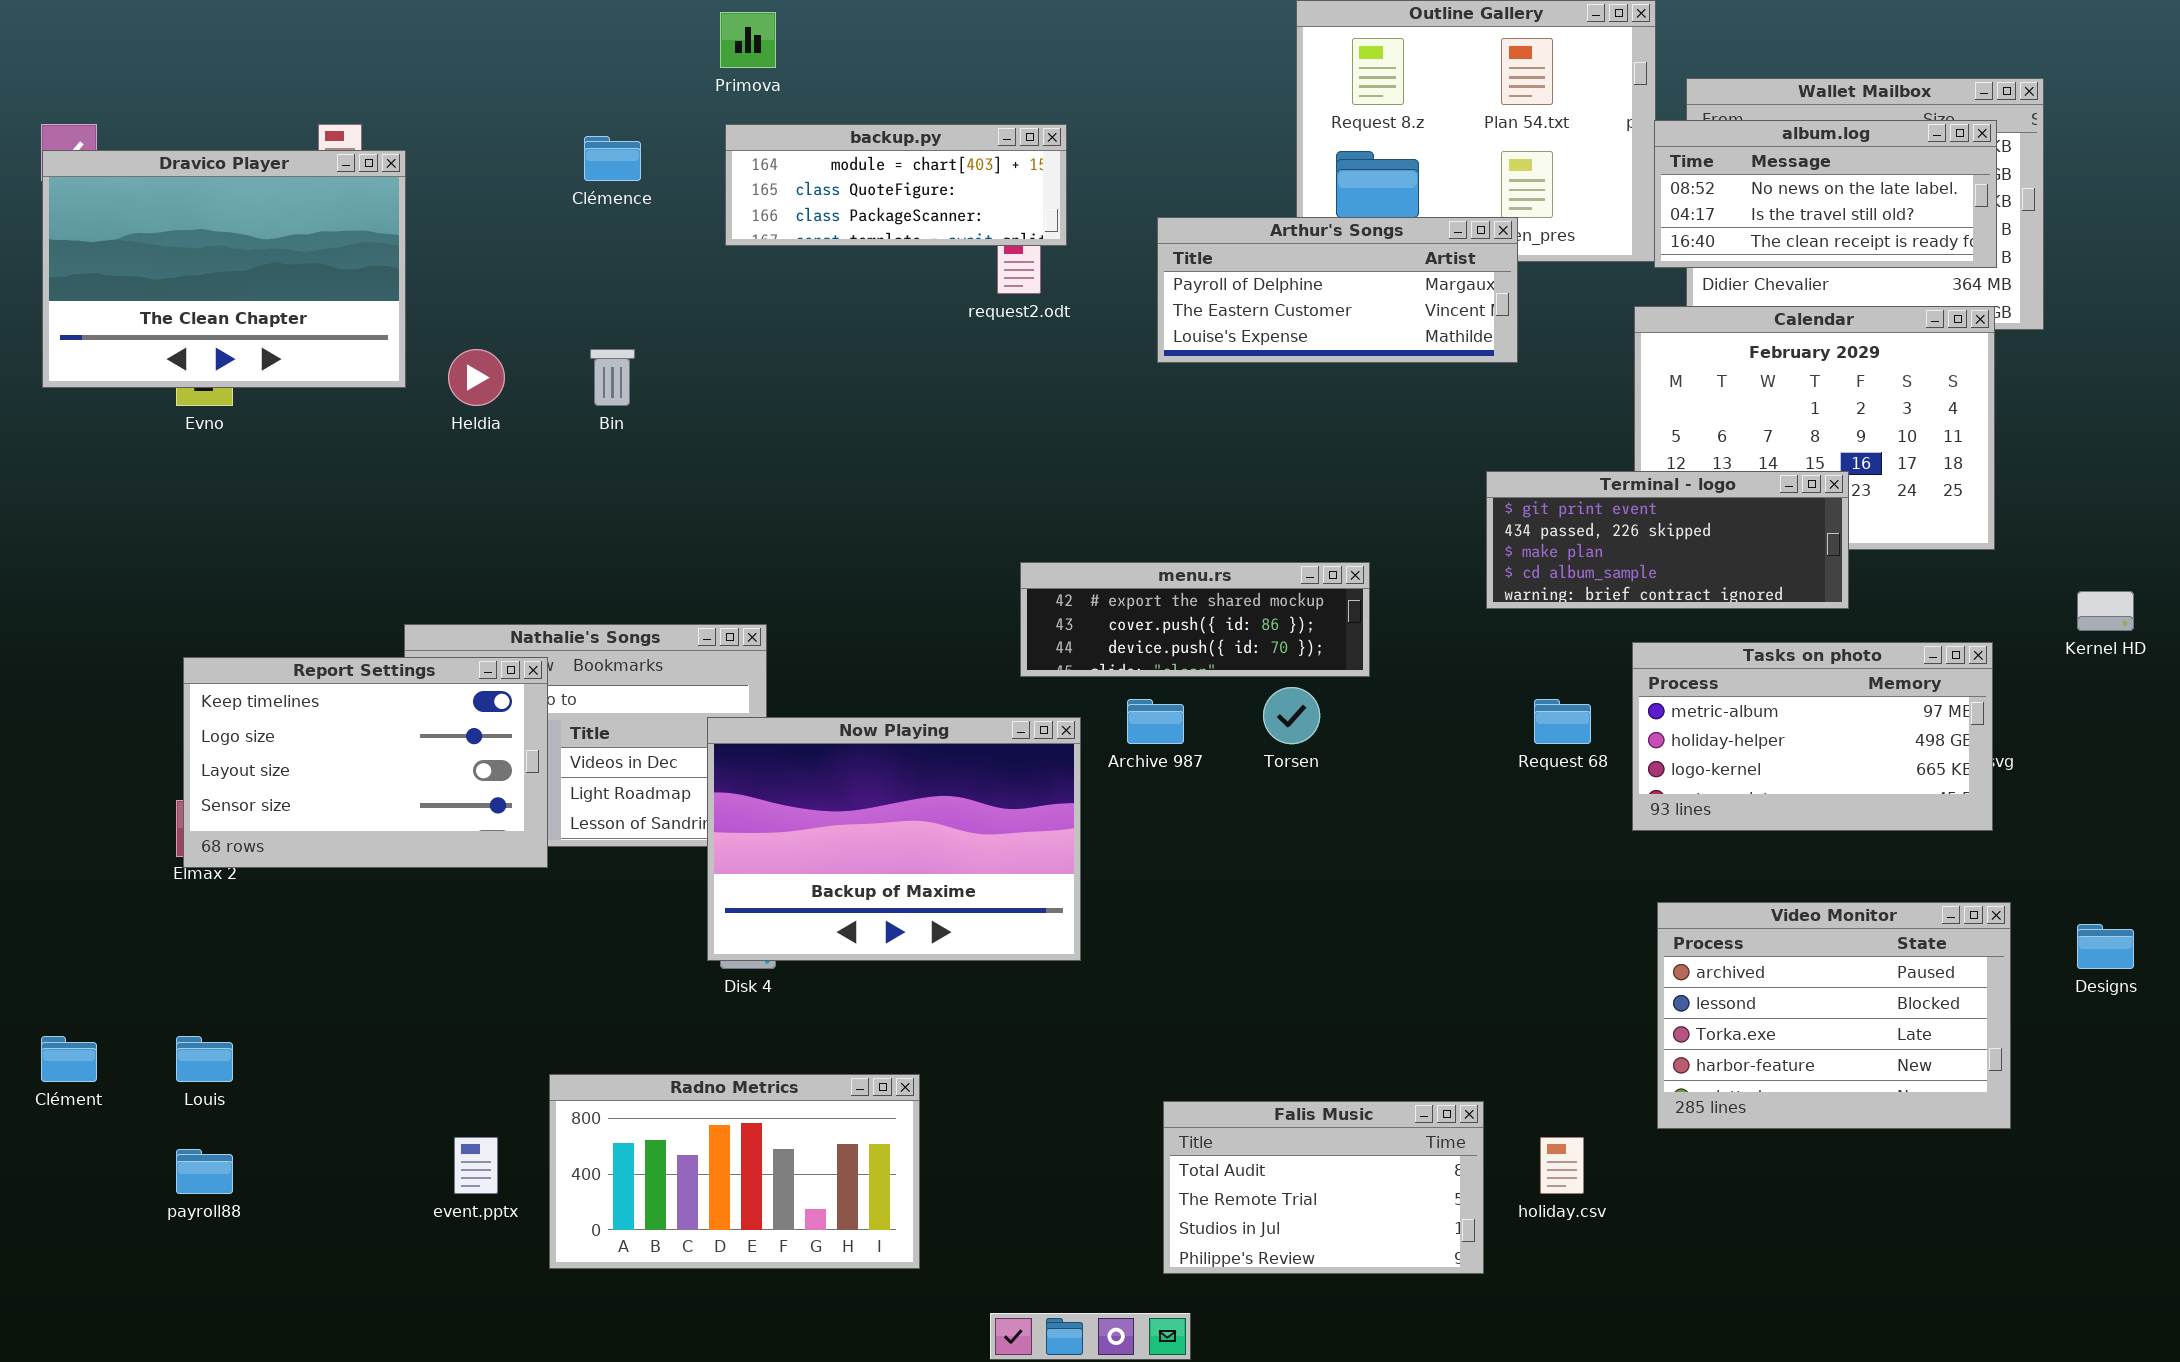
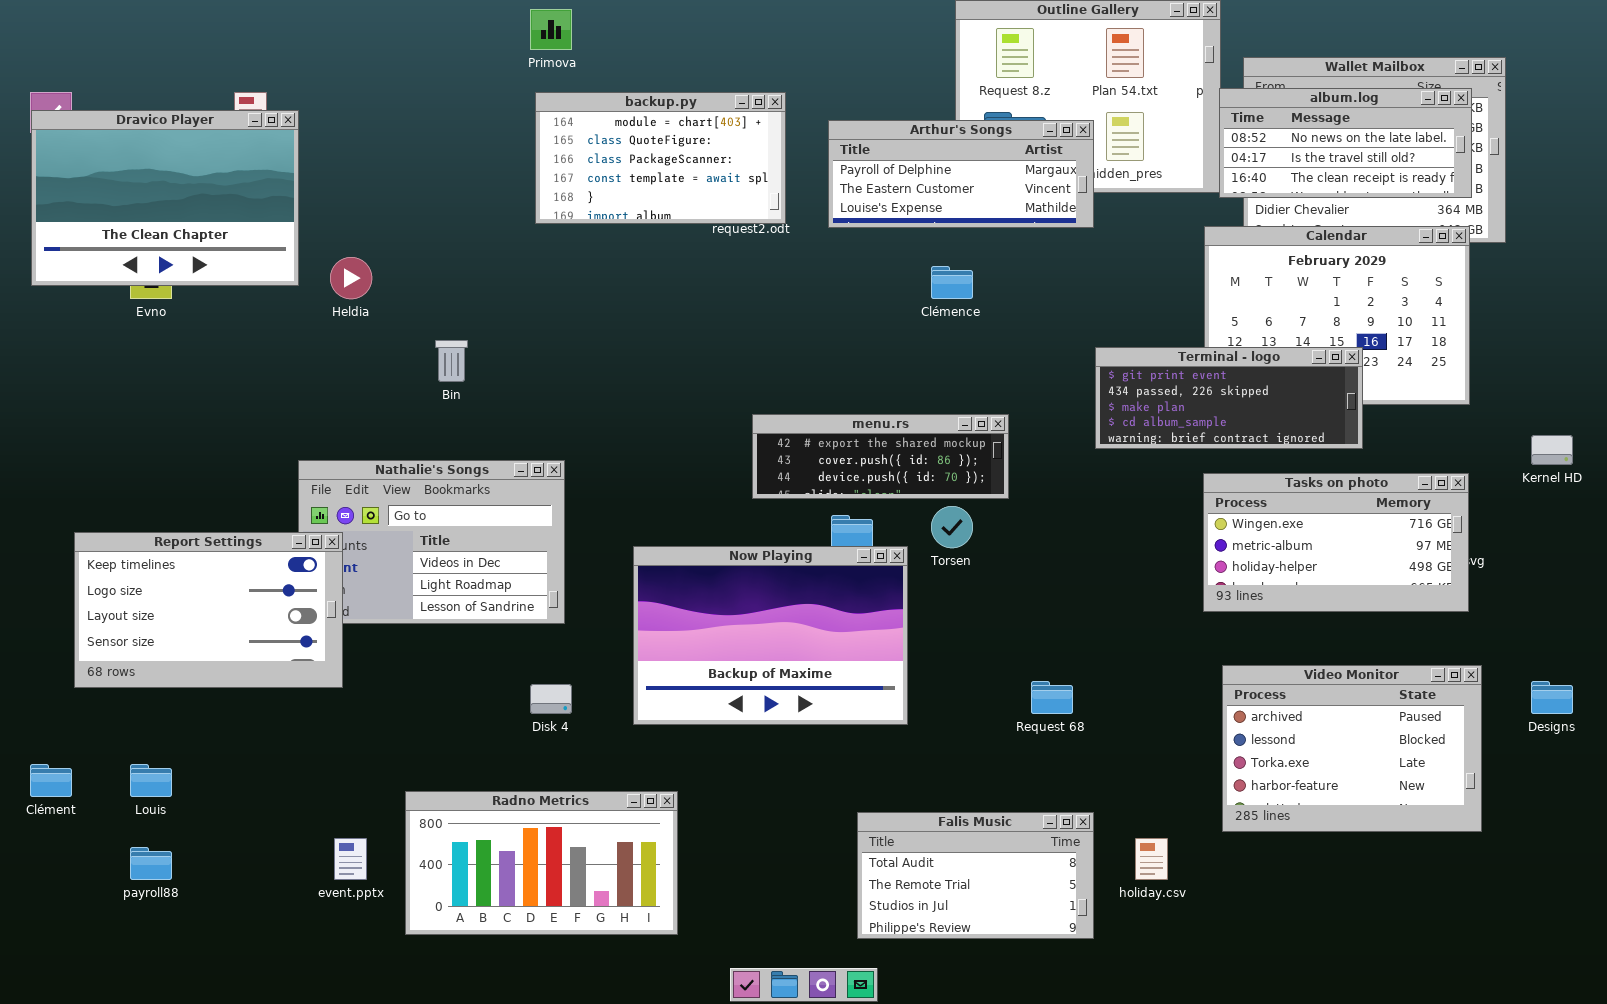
backup.py: [725,124,1067,246] -> [535,92,786,224], resized
Clémence: [584,136,641,181] -> [931,266,973,299], moved
Arthur's Songs: [1157,217,1518,363] -> [828,120,1094,228], moved
Bin: [590,349,635,406] -> [435,340,468,382], moved
Tasks on photo: [1632,642,1993,831] -> [1203,473,1469,612], scrolled up 1 row
Report Settings: [183,657,548,868] -> [74,532,343,688], moved
Request 68: [1534,699,1591,744] -> [1031,681,1073,714], moved
Now Playing: [707,717,1081,961] -> [633,546,908,725], moved

